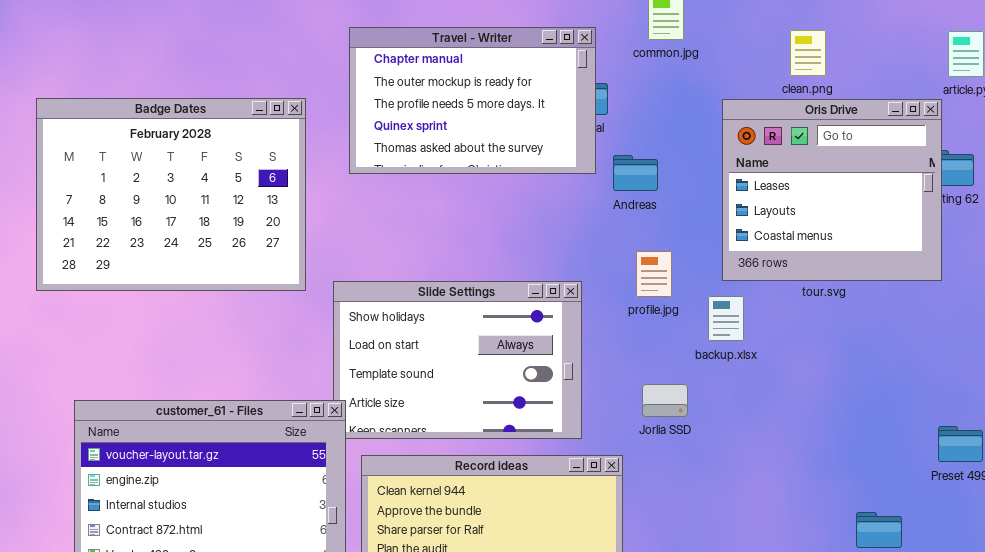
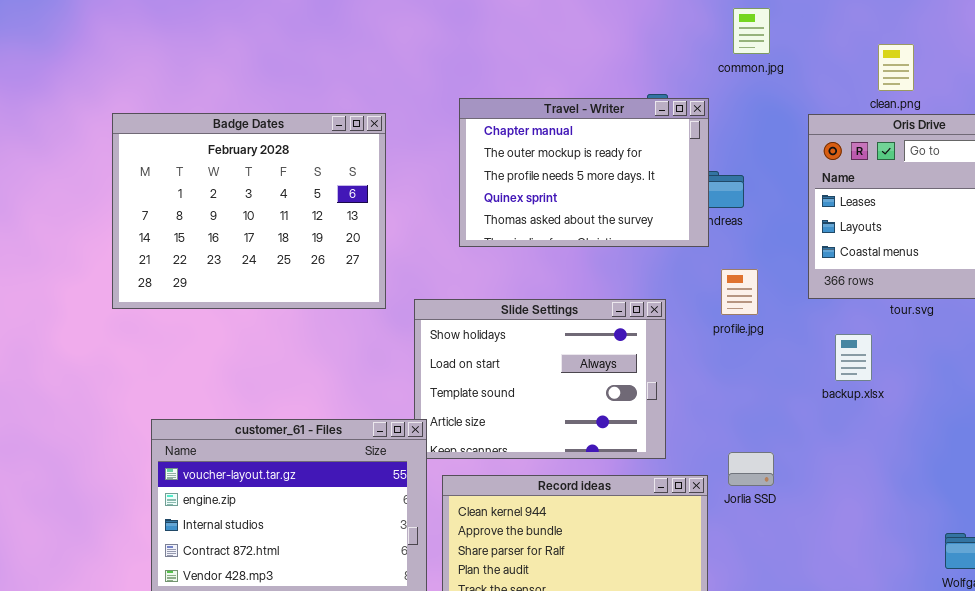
Travel - Writer: [349,27,596,174] -> [459,98,709,247], moved
backup.xlsx: [708,296,744,341] -> [835,334,872,381], moved
Jorlia SSD: [642,384,688,417] -> [728,452,774,486], moved

